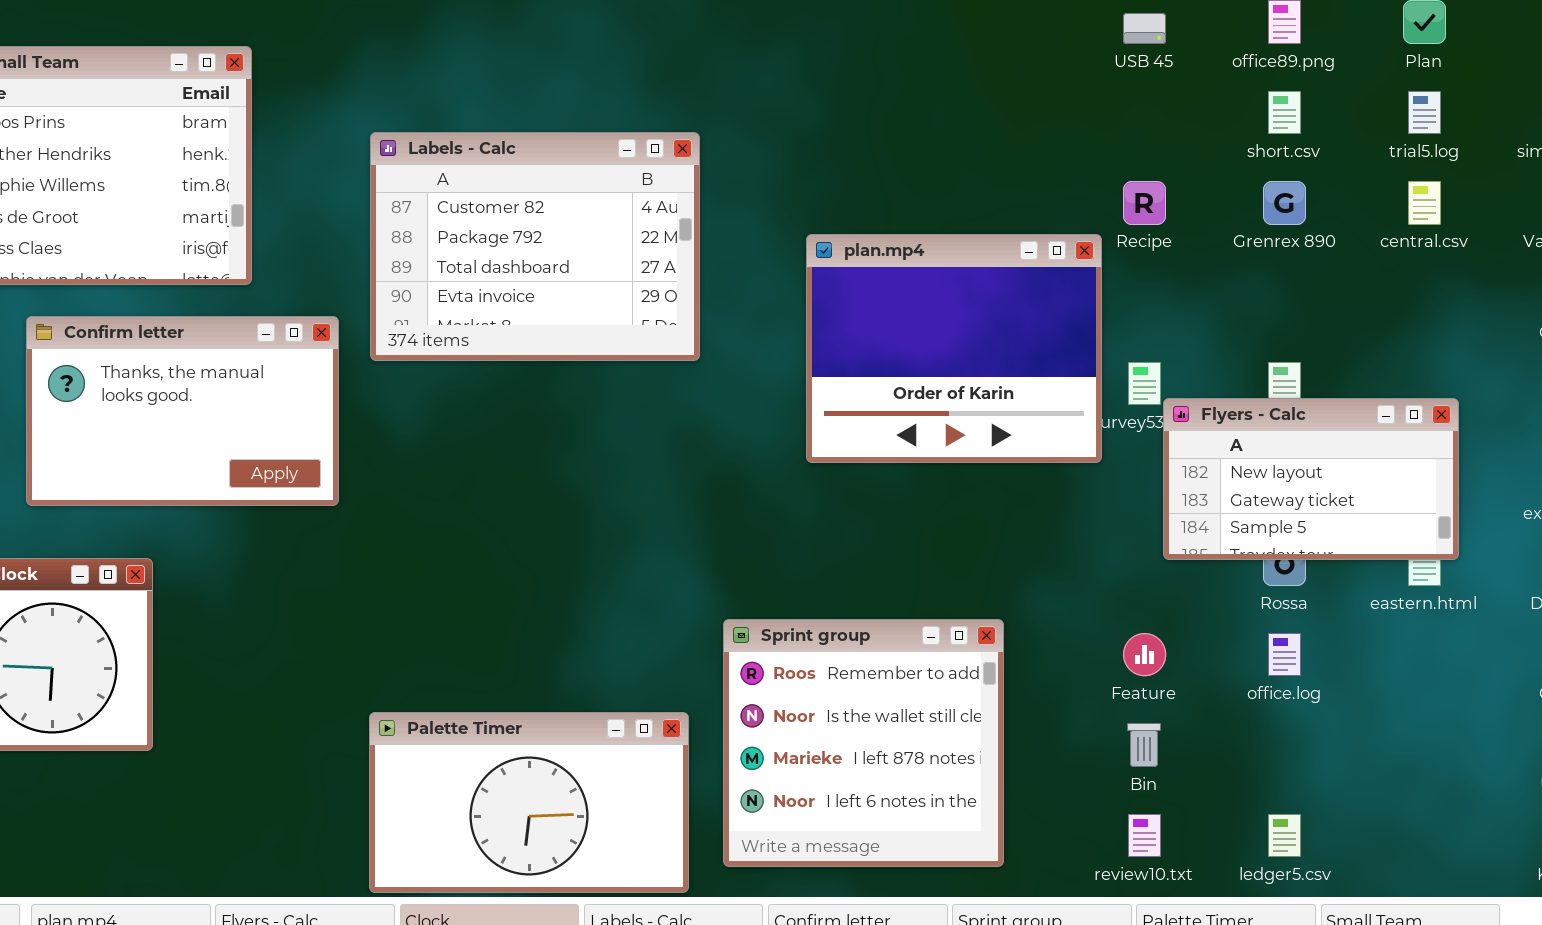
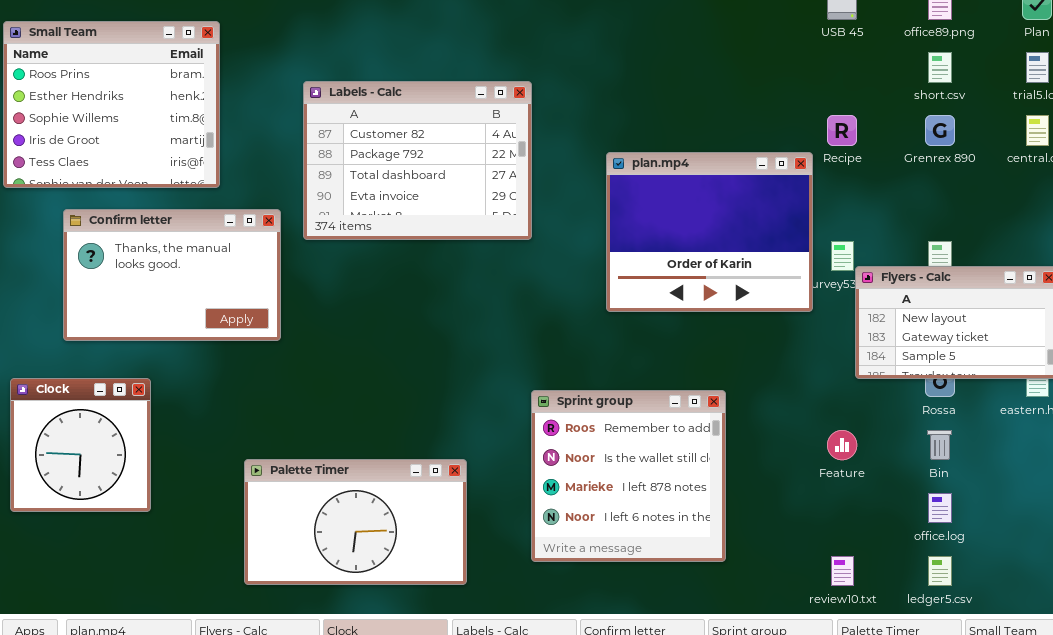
Sprint group: [723,619,1004,867] -> [531,390,726,562], moved
office.log: [1268,633,1301,676] -> [928,493,952,523], moved
Palette Timer: [369,712,689,893] -> [244,459,467,585], moved
Bin: [1127,723,1161,767] -> [927,430,952,460], moved

